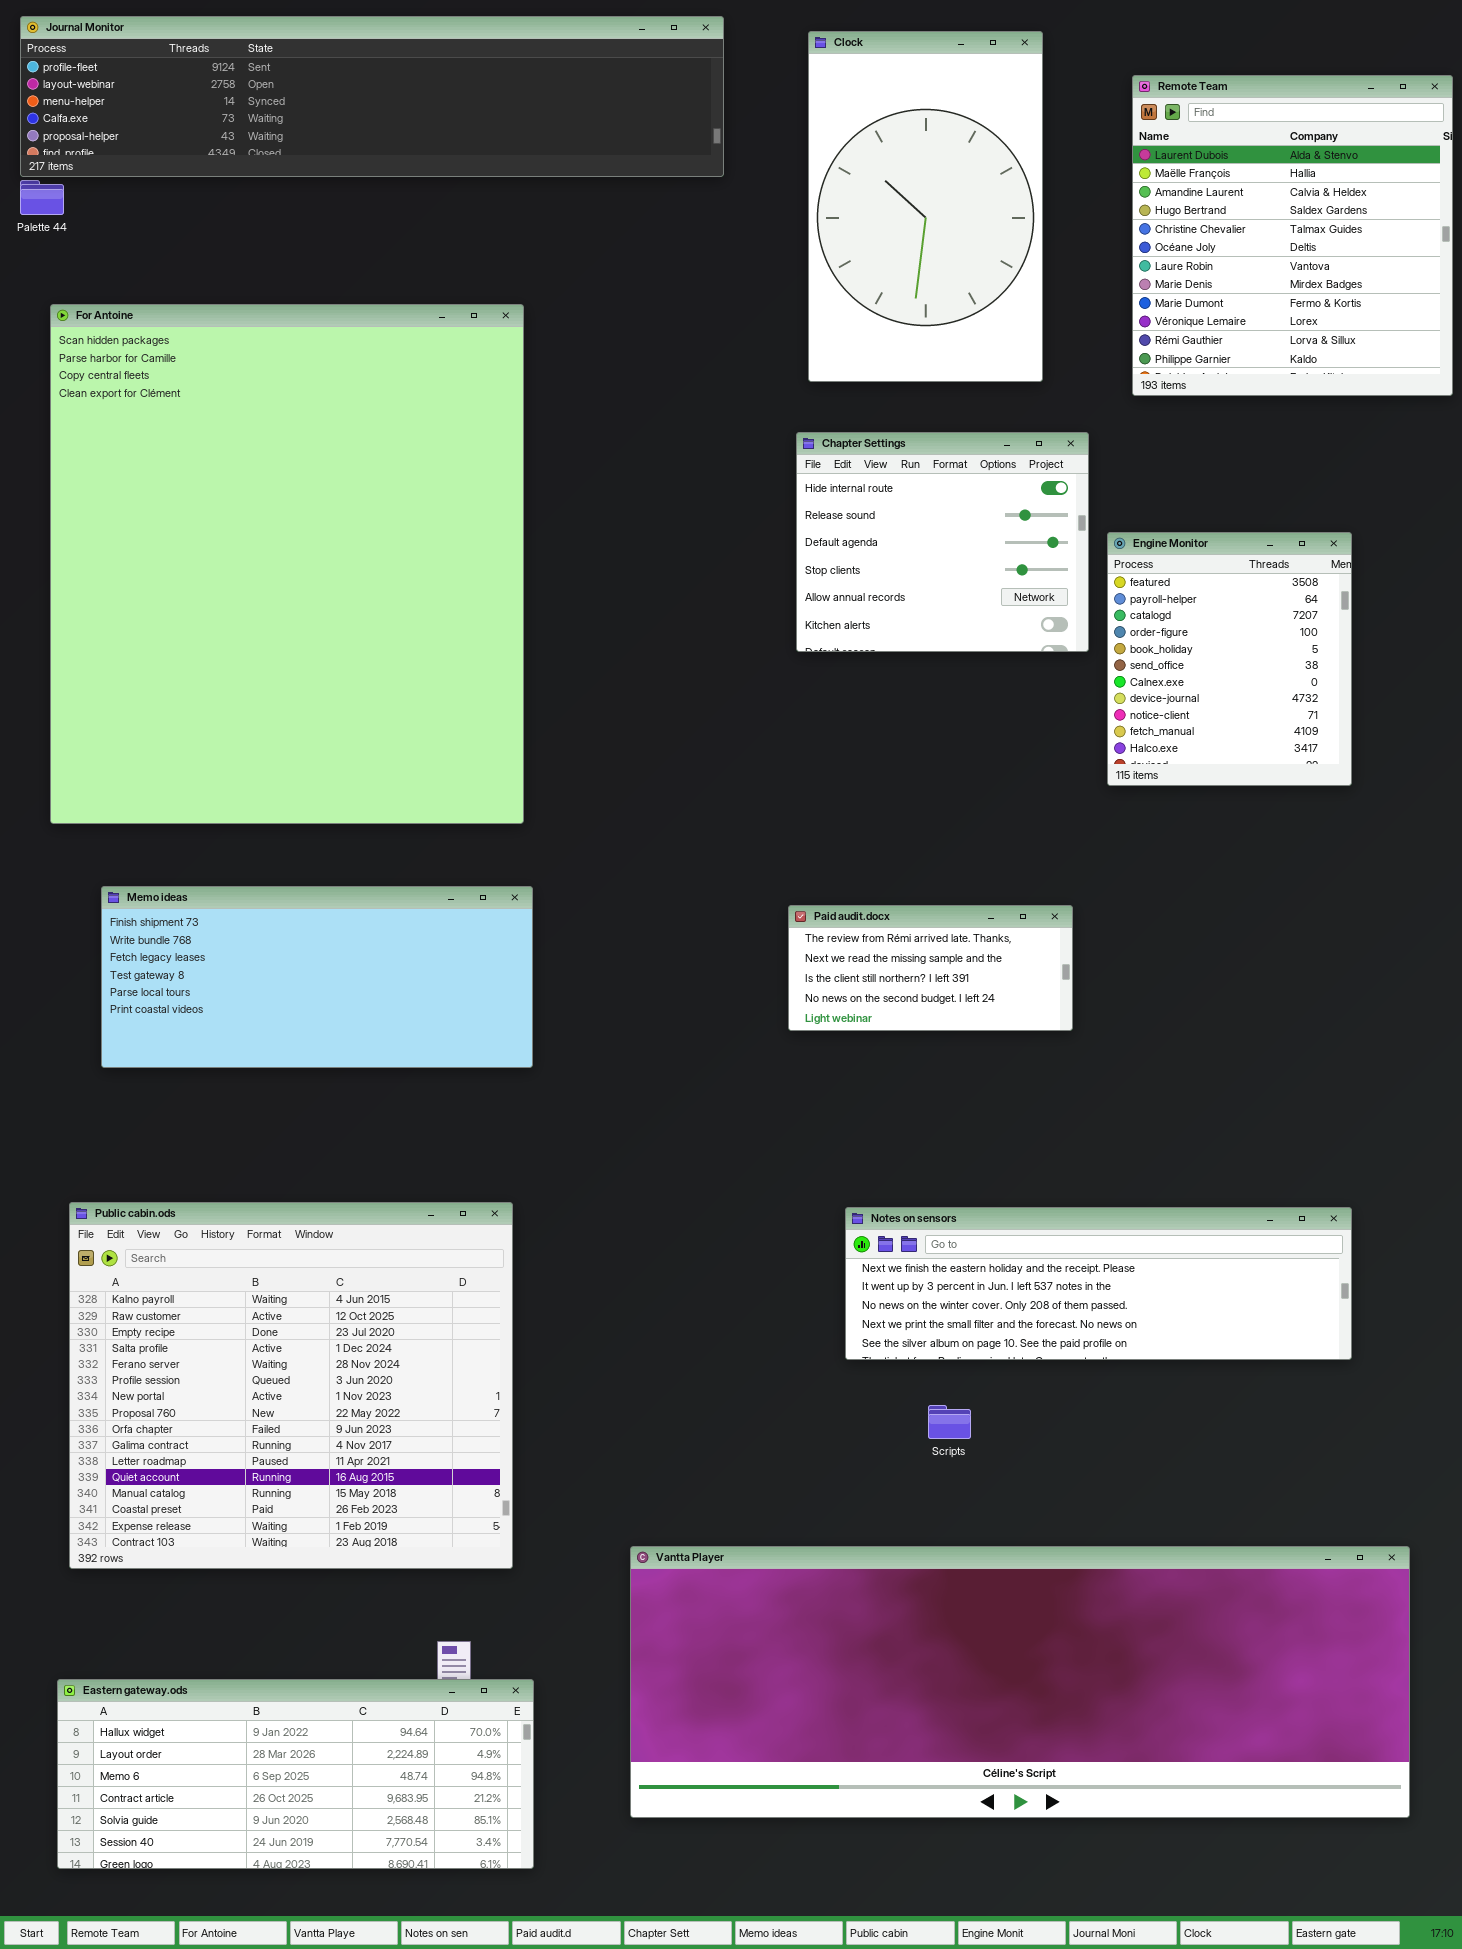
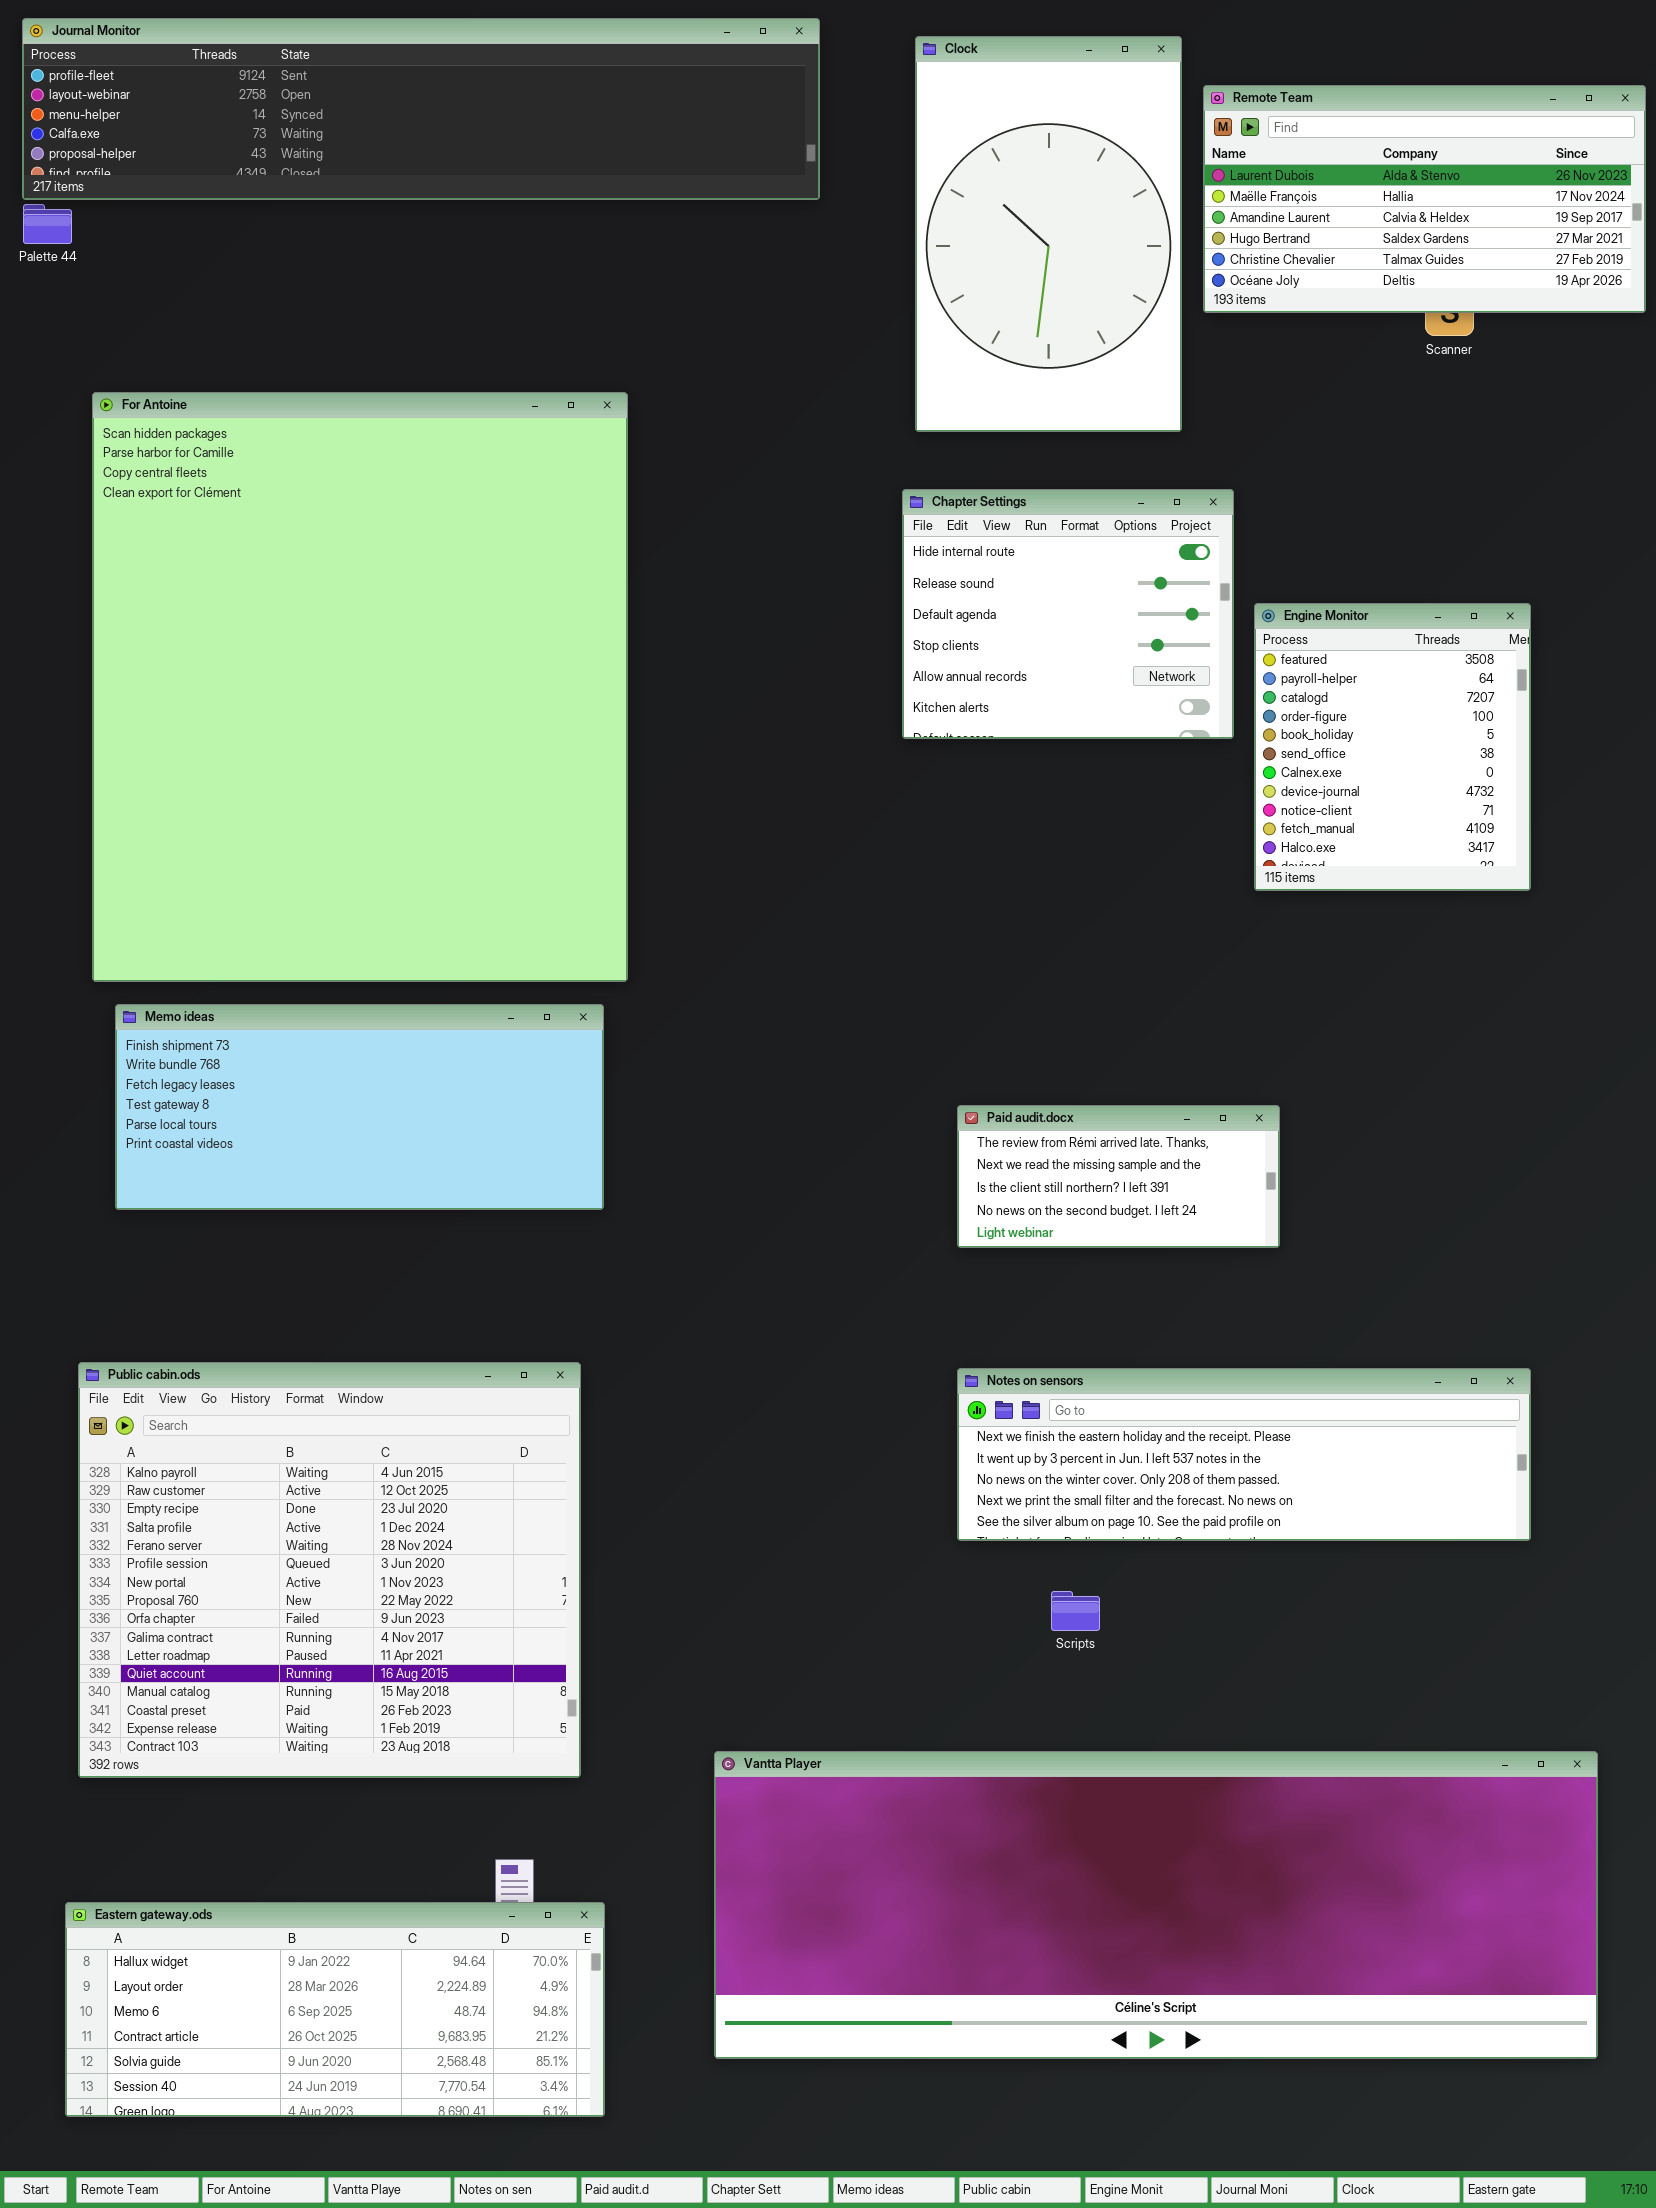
Remote Team: [1132,75,1453,396] -> [1203,85,1646,313], resized
For Antoine: [50,304,524,824] -> [92,392,628,982], moved
Paid audit.docx: [788,905,1073,1031] -> [957,1105,1280,1248], moved

